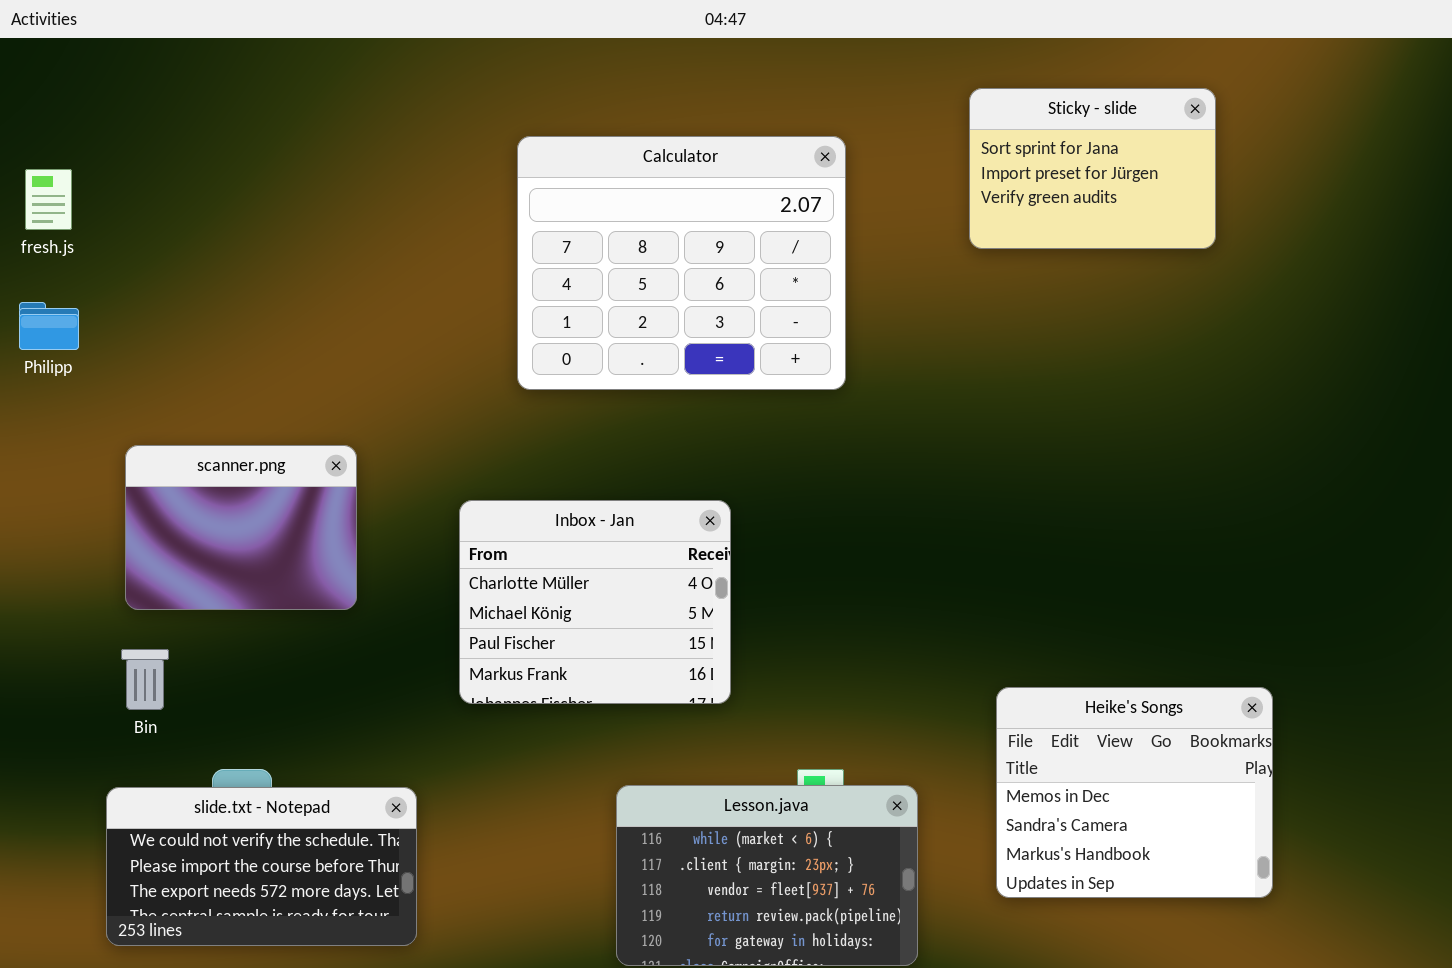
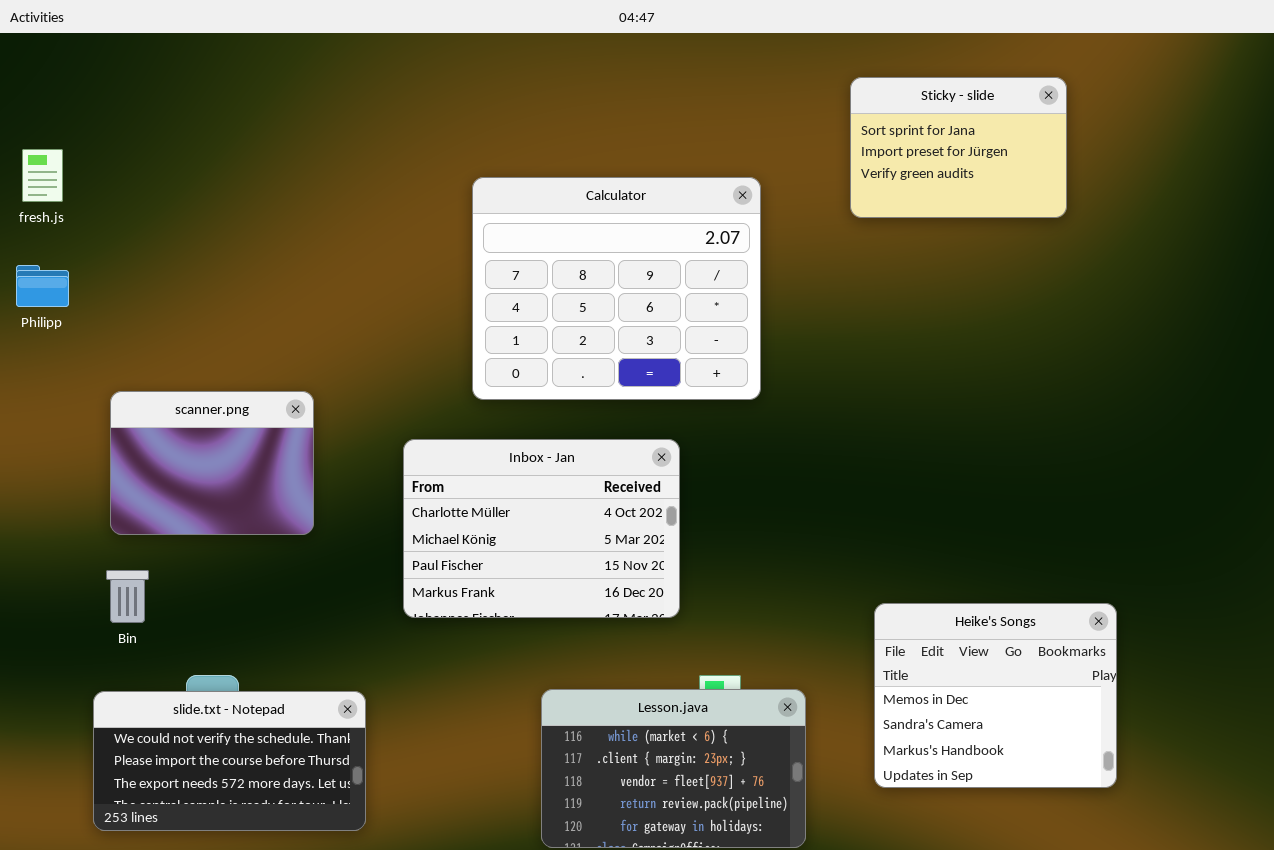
Calculator: [517,136,846,390] -> [472,177,761,400], moved
Inbox - Jan: [459,500,731,704] -> [403,439,680,618], resized

